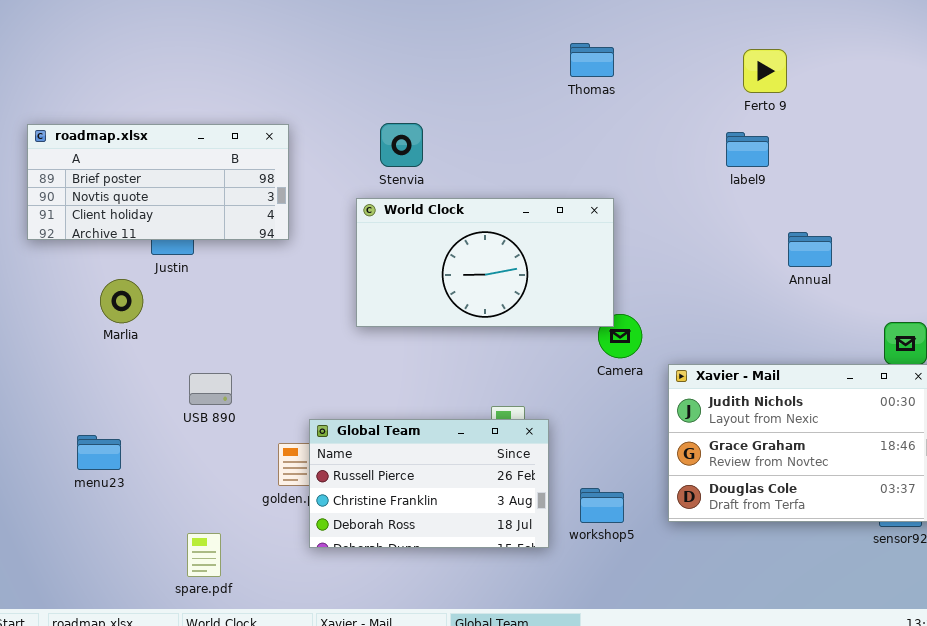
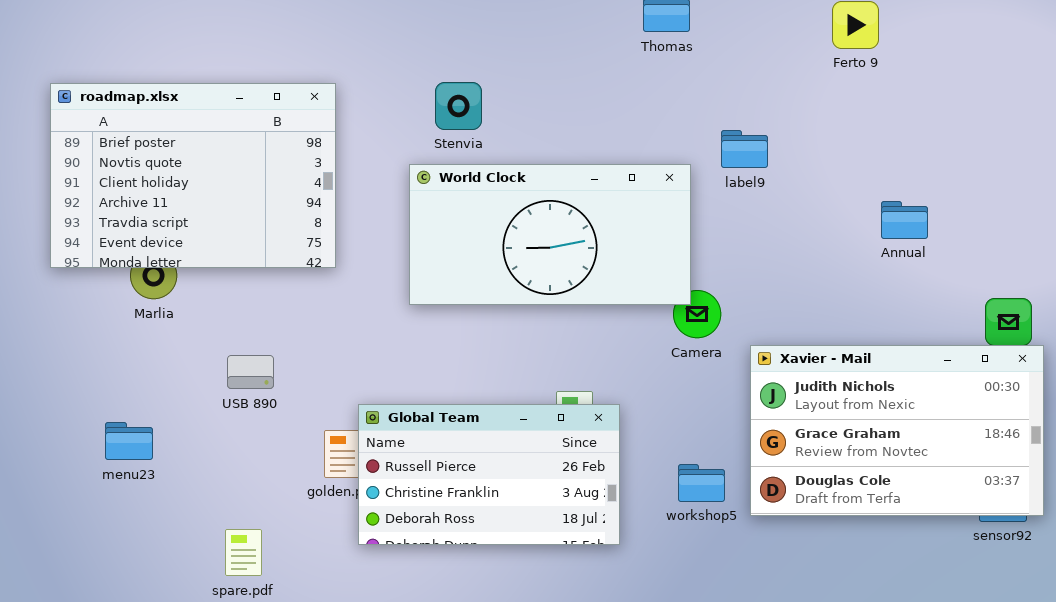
roadmap.xlsx: [27,124,289,240] -> [50,83,336,268], resized
label9: [726,132,769,167] -> [721,130,768,168], moved
workshop5: [580,488,624,523] -> [678,464,725,502], moved

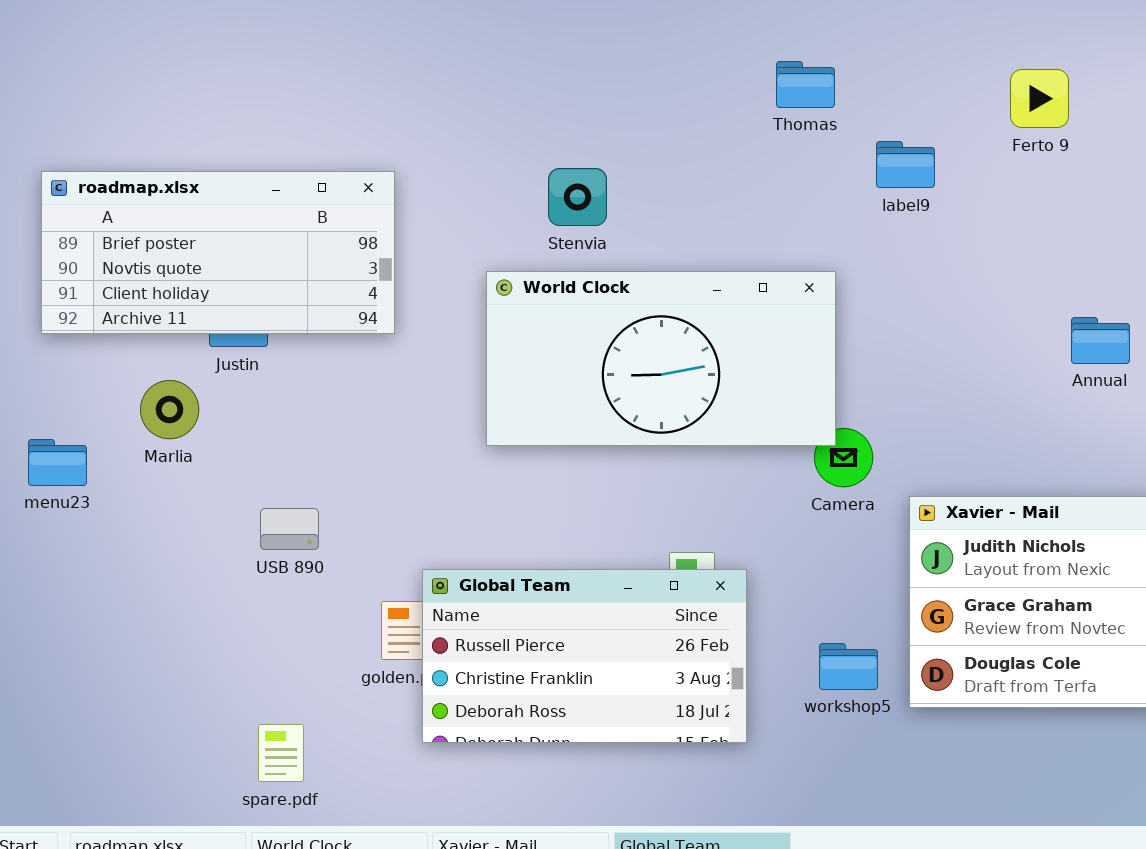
Stenvia: [435,82,482,130] -> [548,168,607,226], moved
roadmap.xlsx: [50,83,336,268] -> [41,171,395,334], resized
label9: [721,130,768,168] -> [876,141,935,188], moved
menu23: [105,422,153,460] -> [28,439,87,486], moved

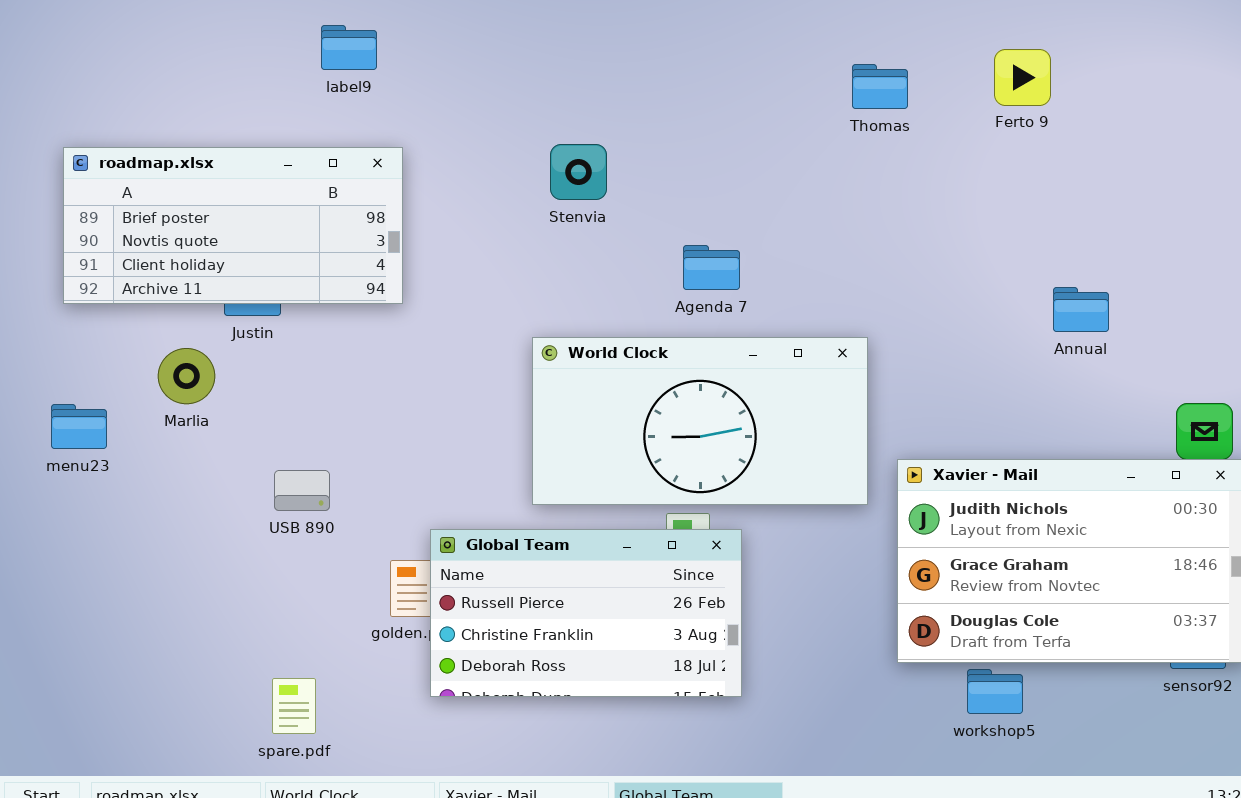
Thomas: [776,61,835,108] -> [852,64,908,109], moved
label9: [876,141,935,188] -> [321,25,377,70], moved
World Clock: [486,271,836,446] -> [532,337,868,505], moved
workshop5: [819,643,878,690] -> [967,669,1023,714], moved

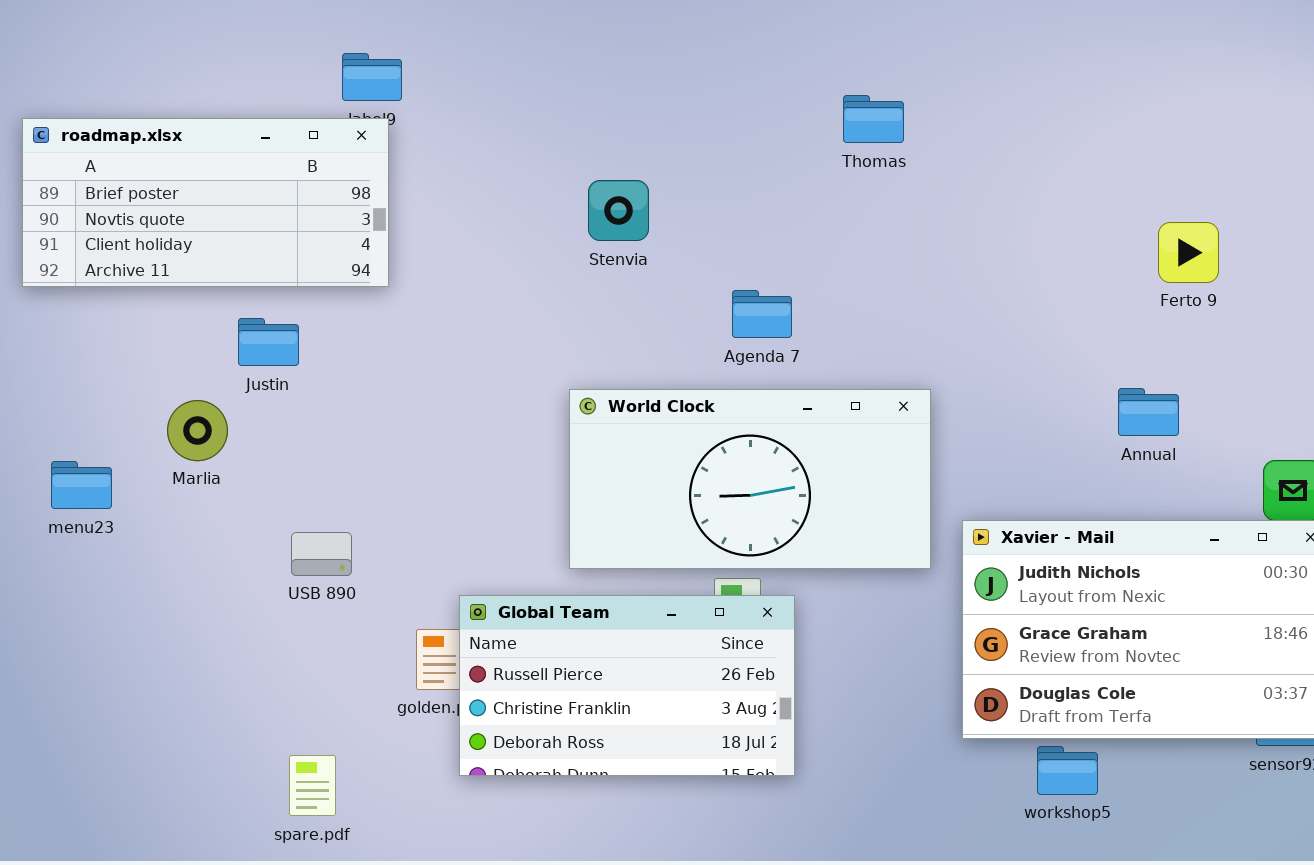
Ferto 9: [994,49,1051,106] -> [1158,222,1219,283], moved
Thomas: [852,64,908,109] -> [843,95,904,143], moved
roadmap.xlsx: [63,147,403,304] -> [22,118,389,287], moved
Annual: [1053,287,1109,332] -> [1118,388,1179,436], moved

